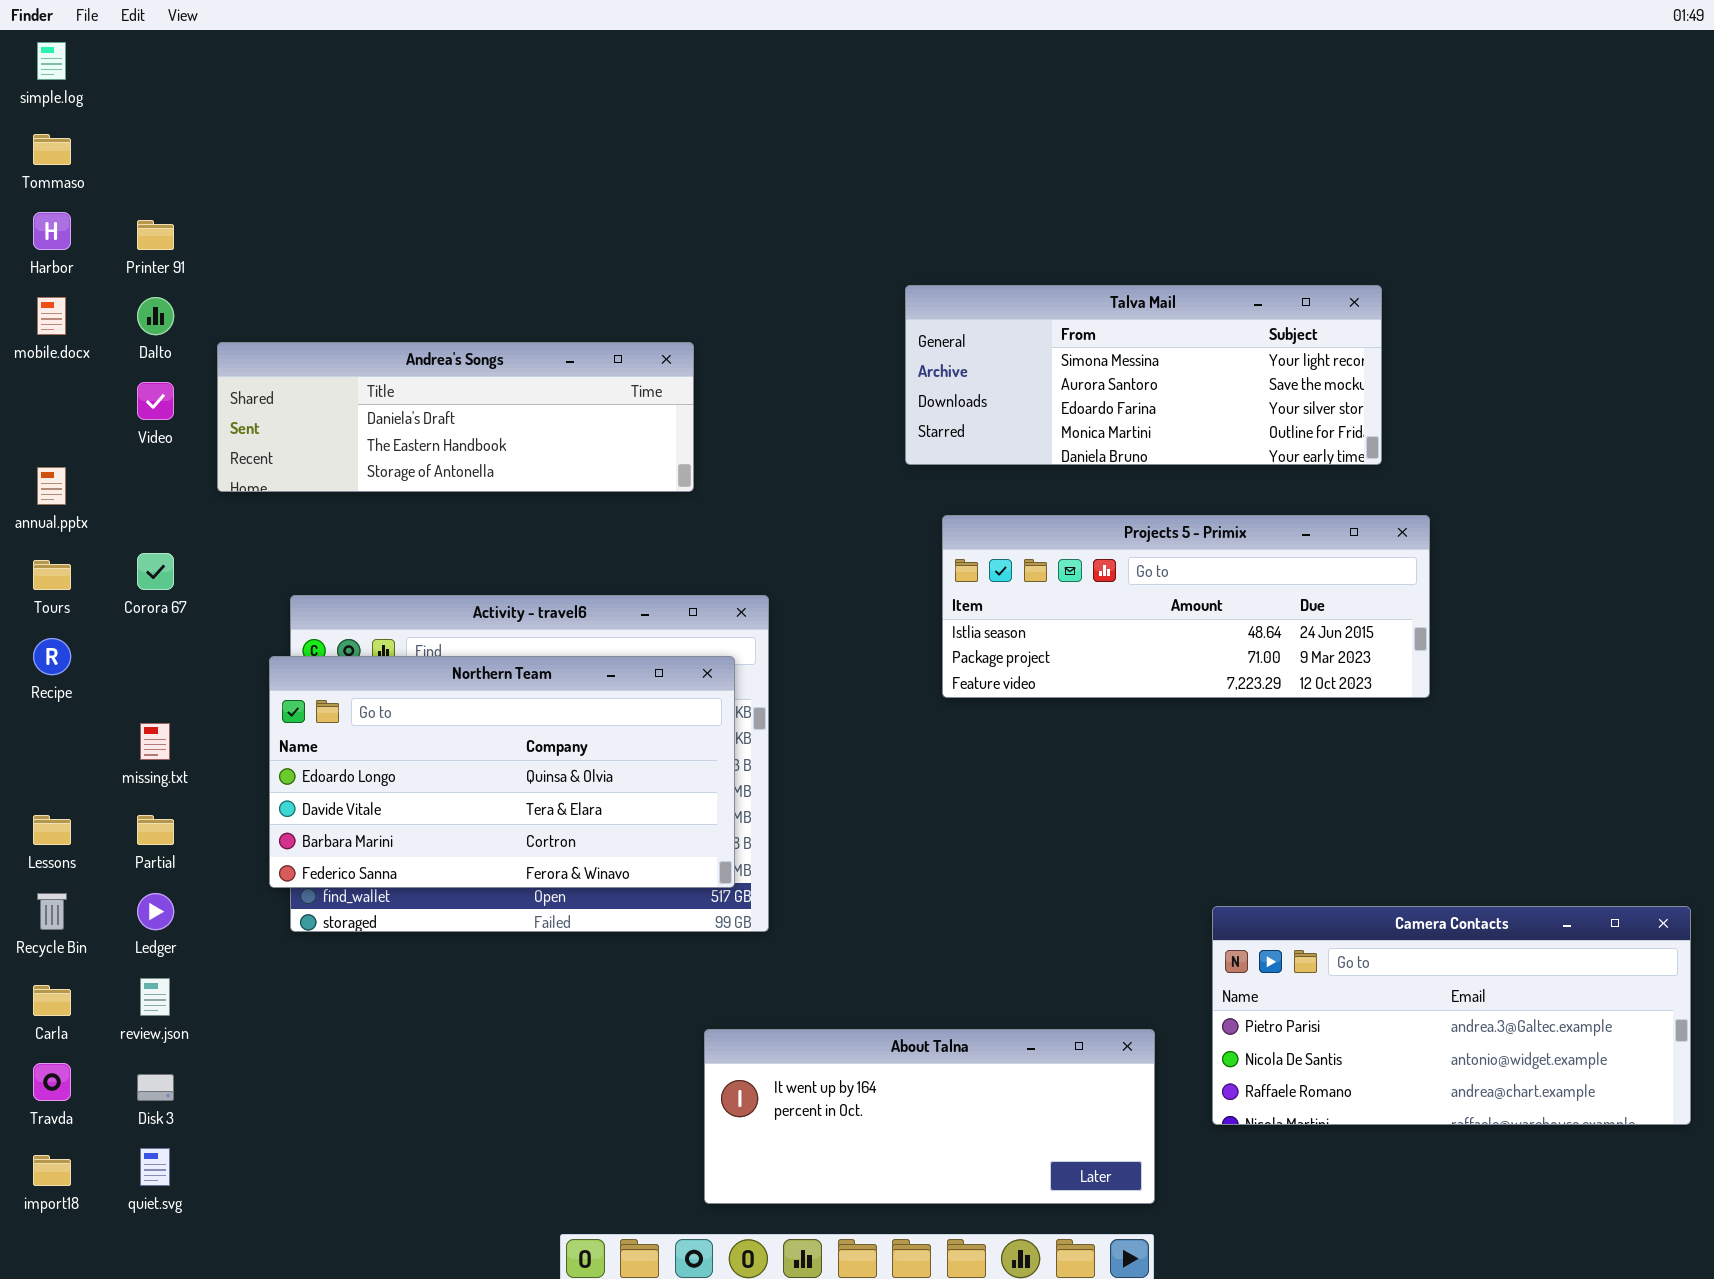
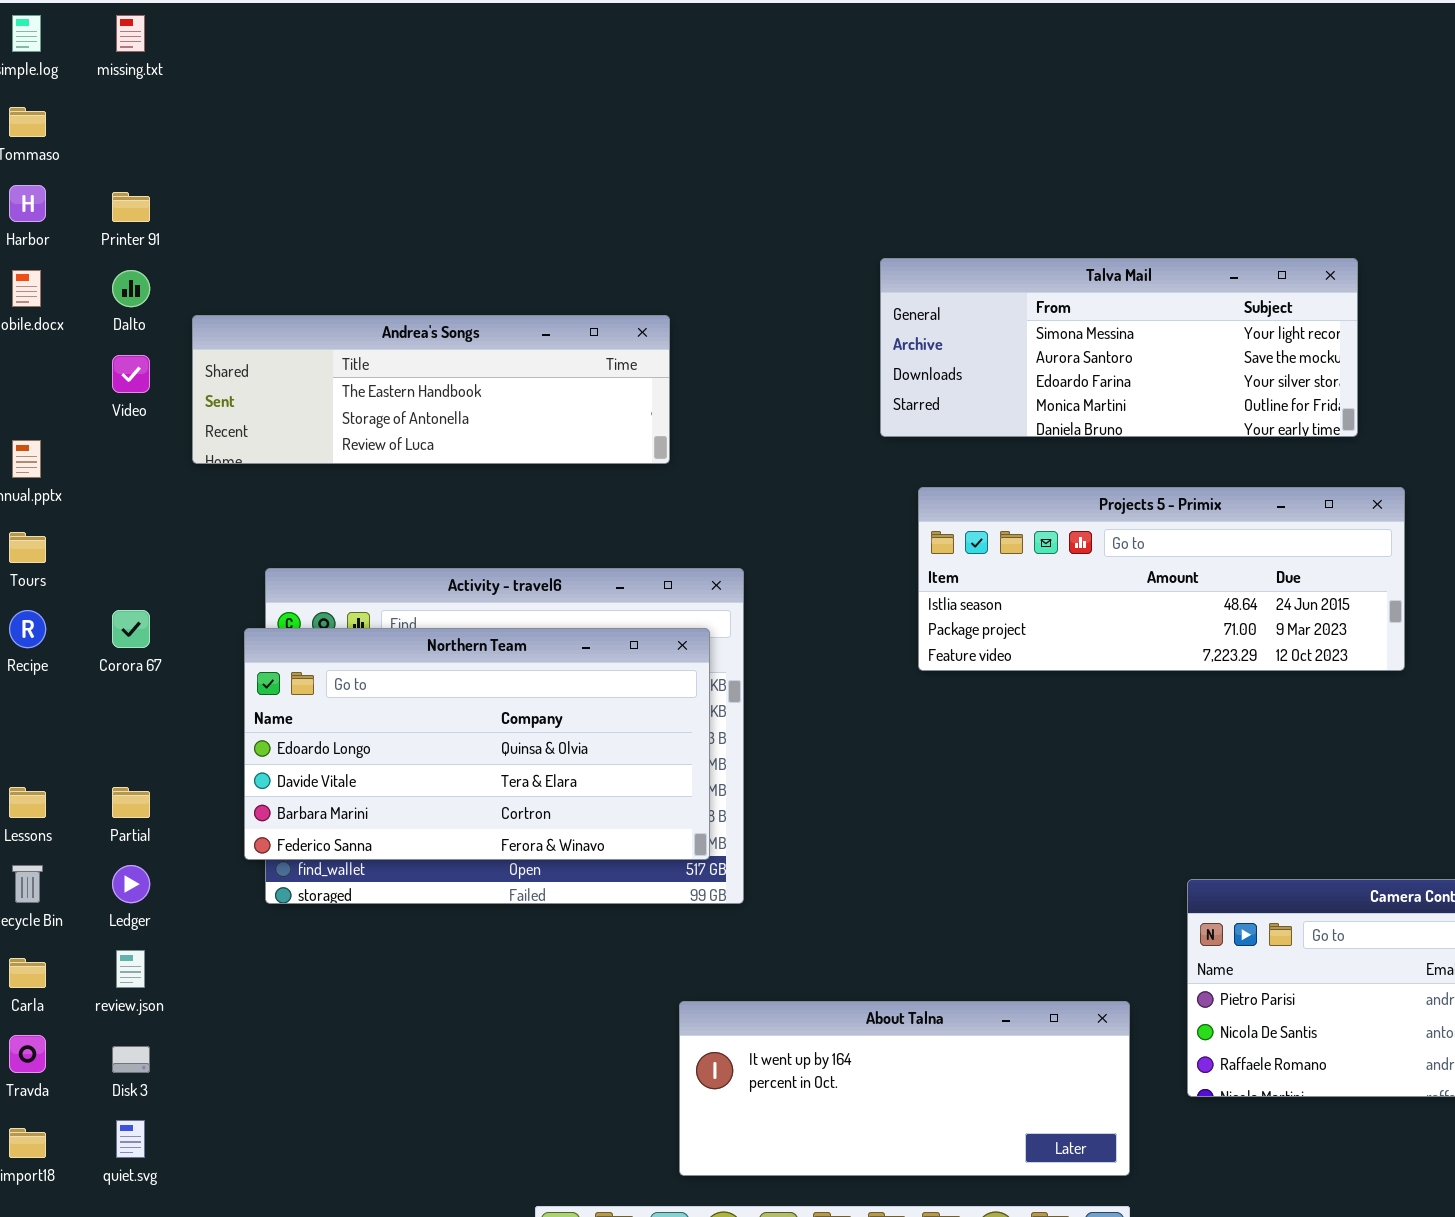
Andrea's Songs: [217,342,694,492] -> [192,315,670,464], scrolled down 1 row
Corora 67: [137,553,174,590] -> [112,610,150,648], moved
missing.txt: [140,723,170,760] -> [116,15,145,52], moved

